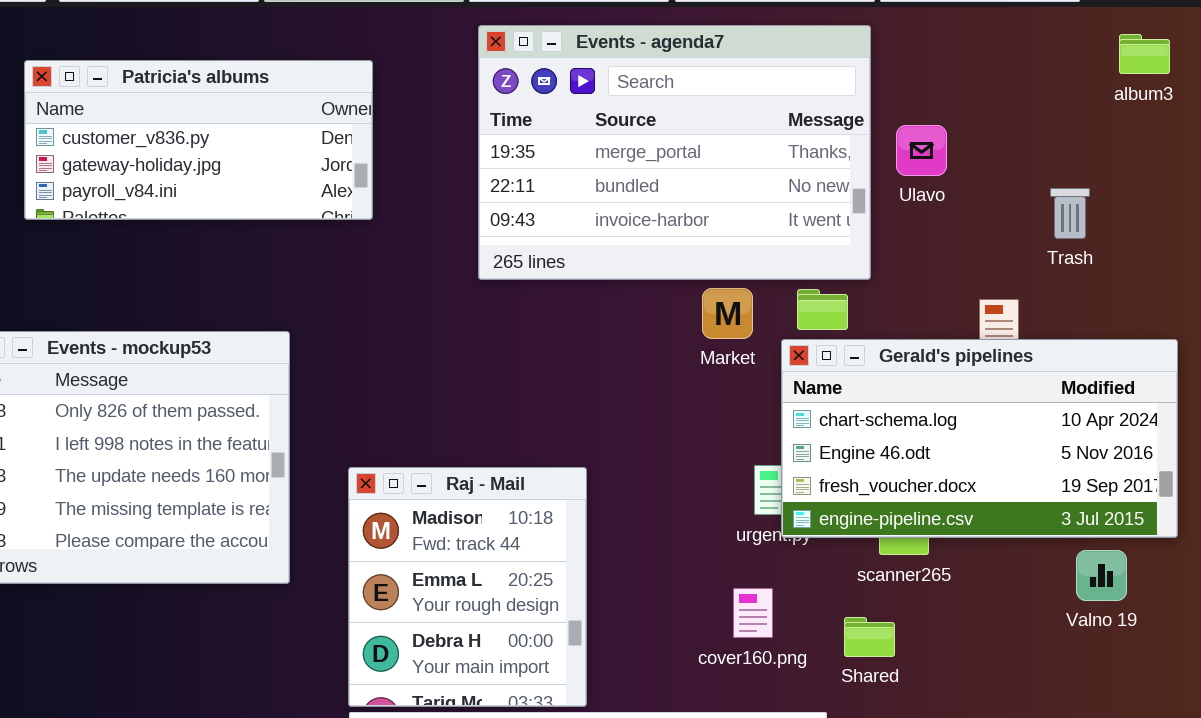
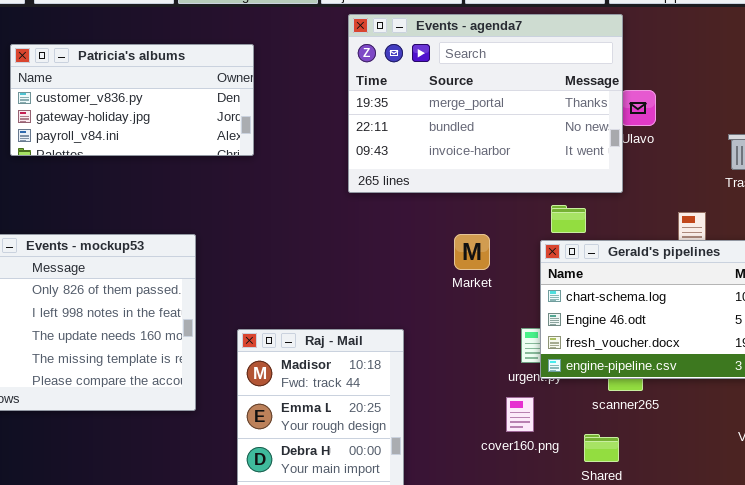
Events - agenda7: [478,25,871,280] -> [348,14,623,193], moved
Market: [702,288,753,339] -> [454,234,490,270], moved
cover160.png: [733,588,773,638] -> [506,397,534,432], moved

